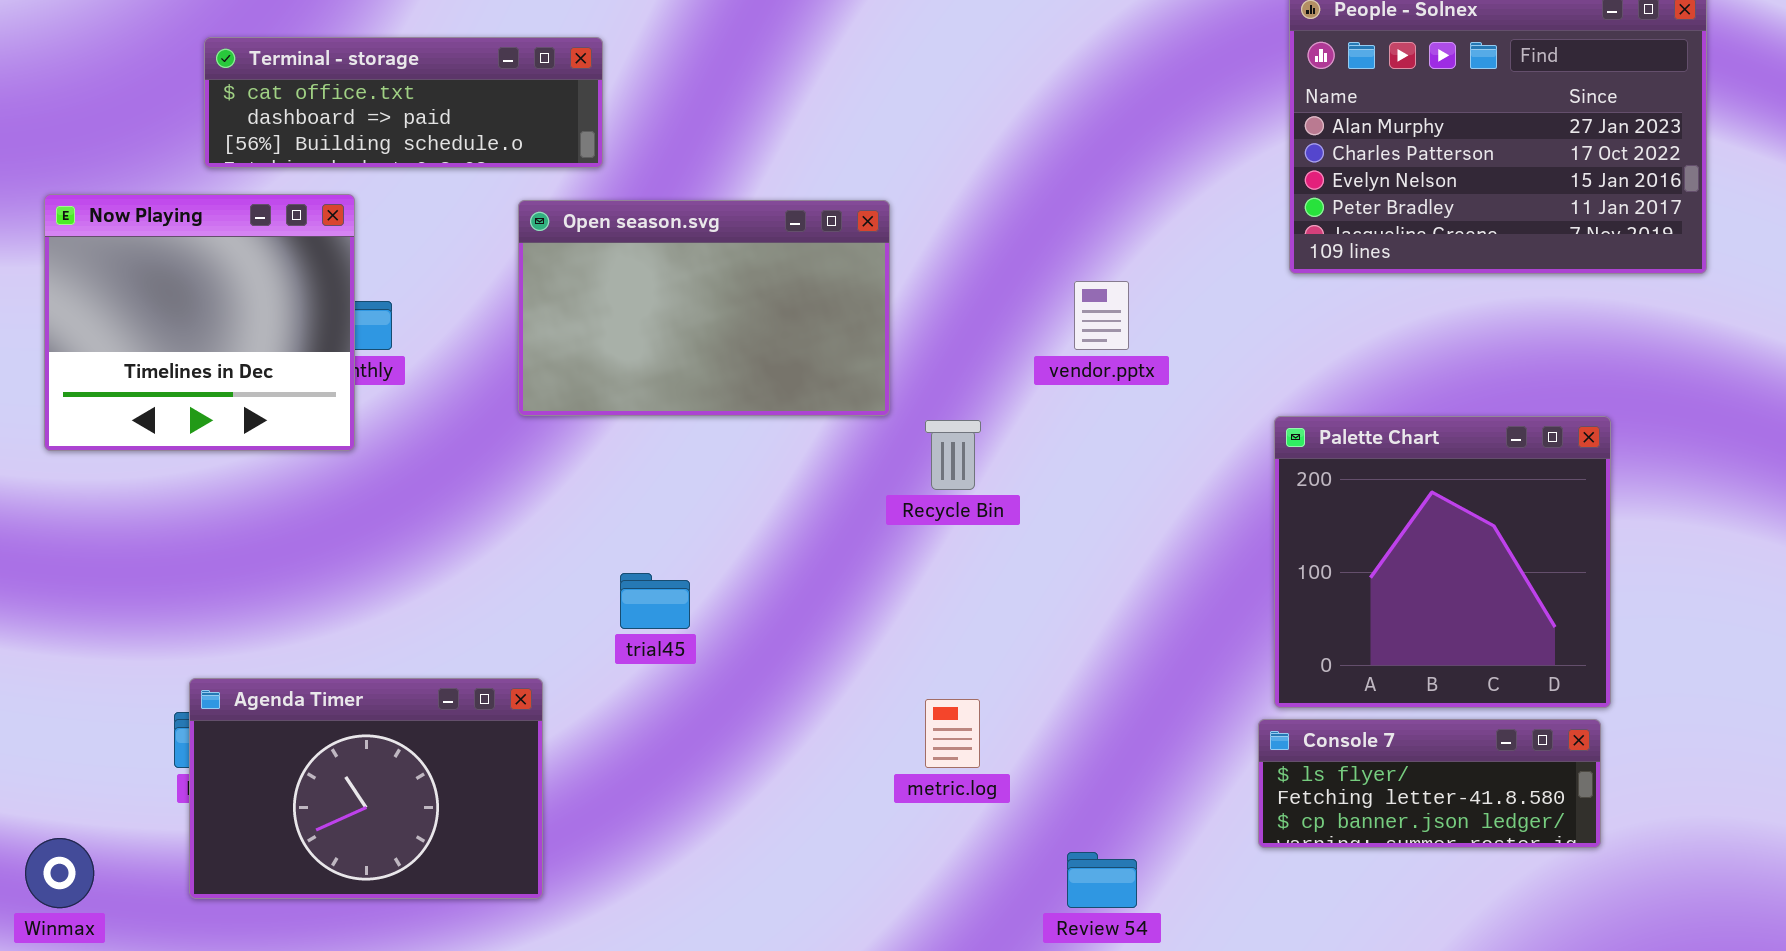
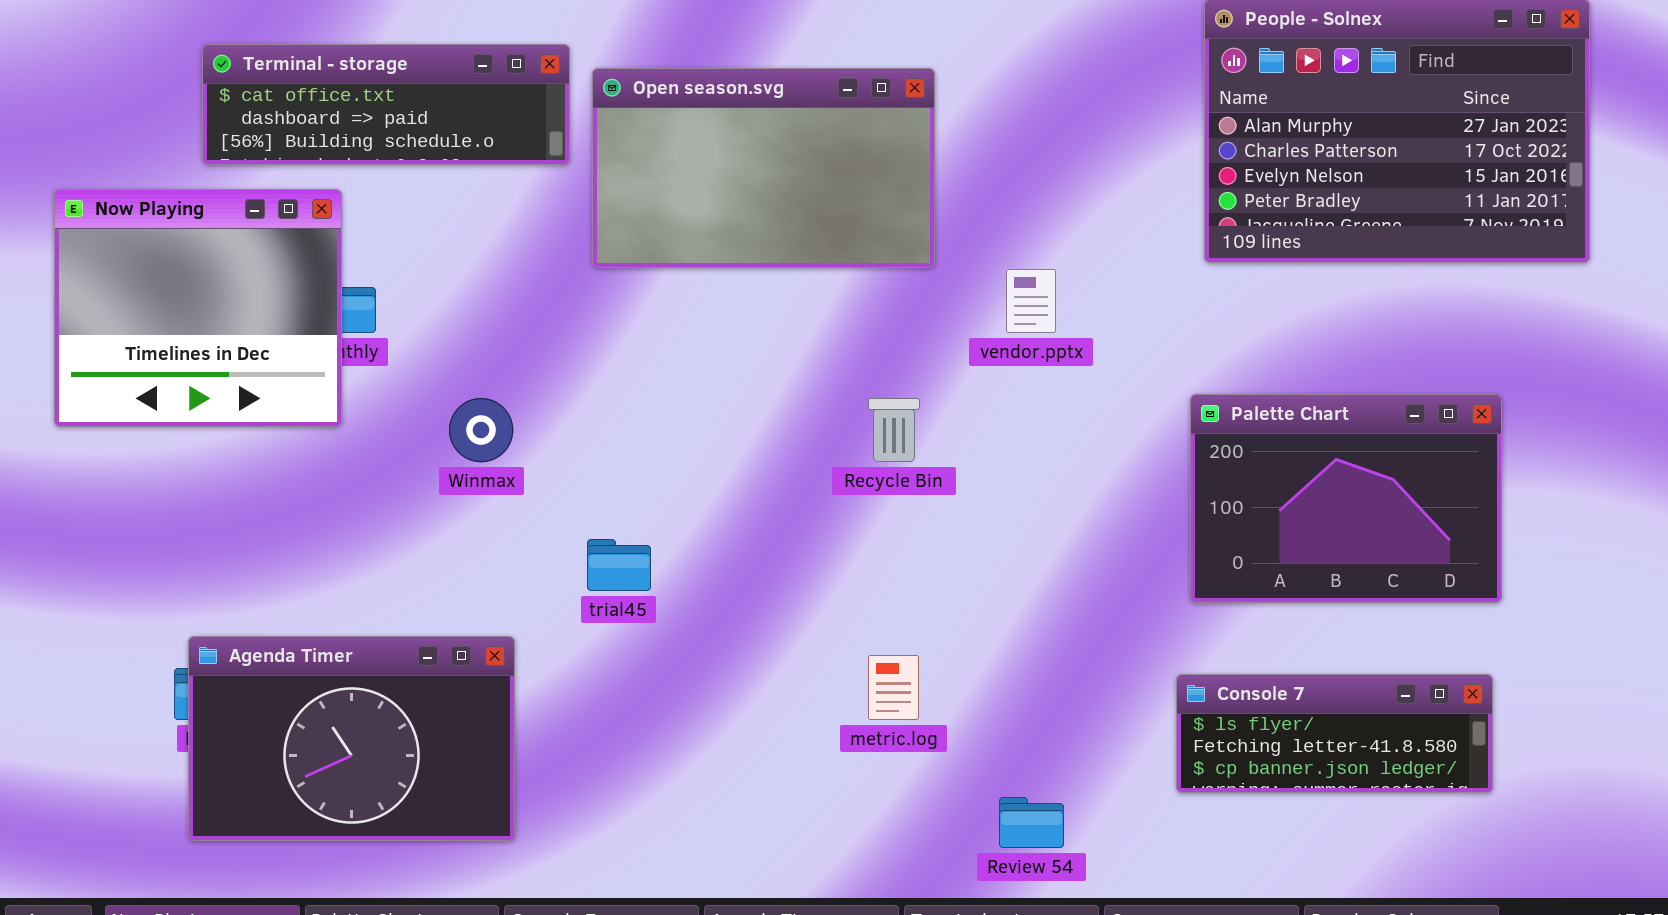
Open season.svg: [518,200,890,416] -> [592,68,935,268], moved
Palette Chart: [1274,416,1611,708] -> [1190,394,1502,603], resized
Winmax: [25,838,94,908] -> [449,398,513,462], moved

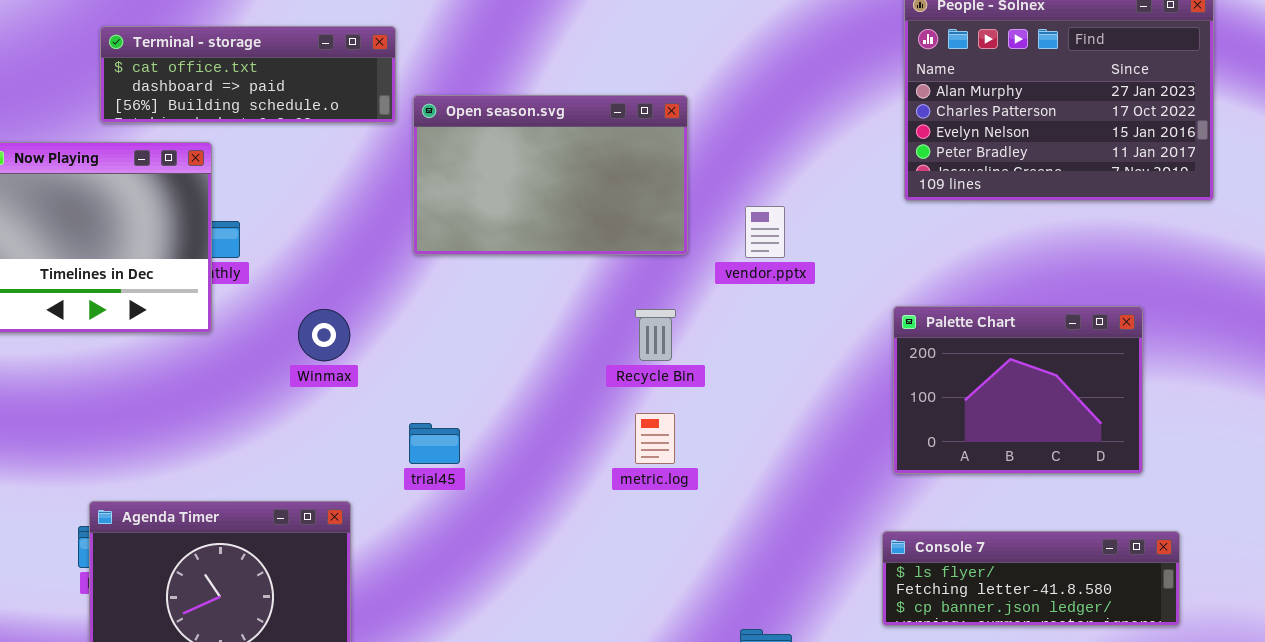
Open season.svg: [592,68,935,268] -> [413,95,688,255], moved
metric.log: [868,655,919,720] -> [635,413,675,464], moved
Console 7: [1176,674,1493,793] -> [882,531,1180,626], resized

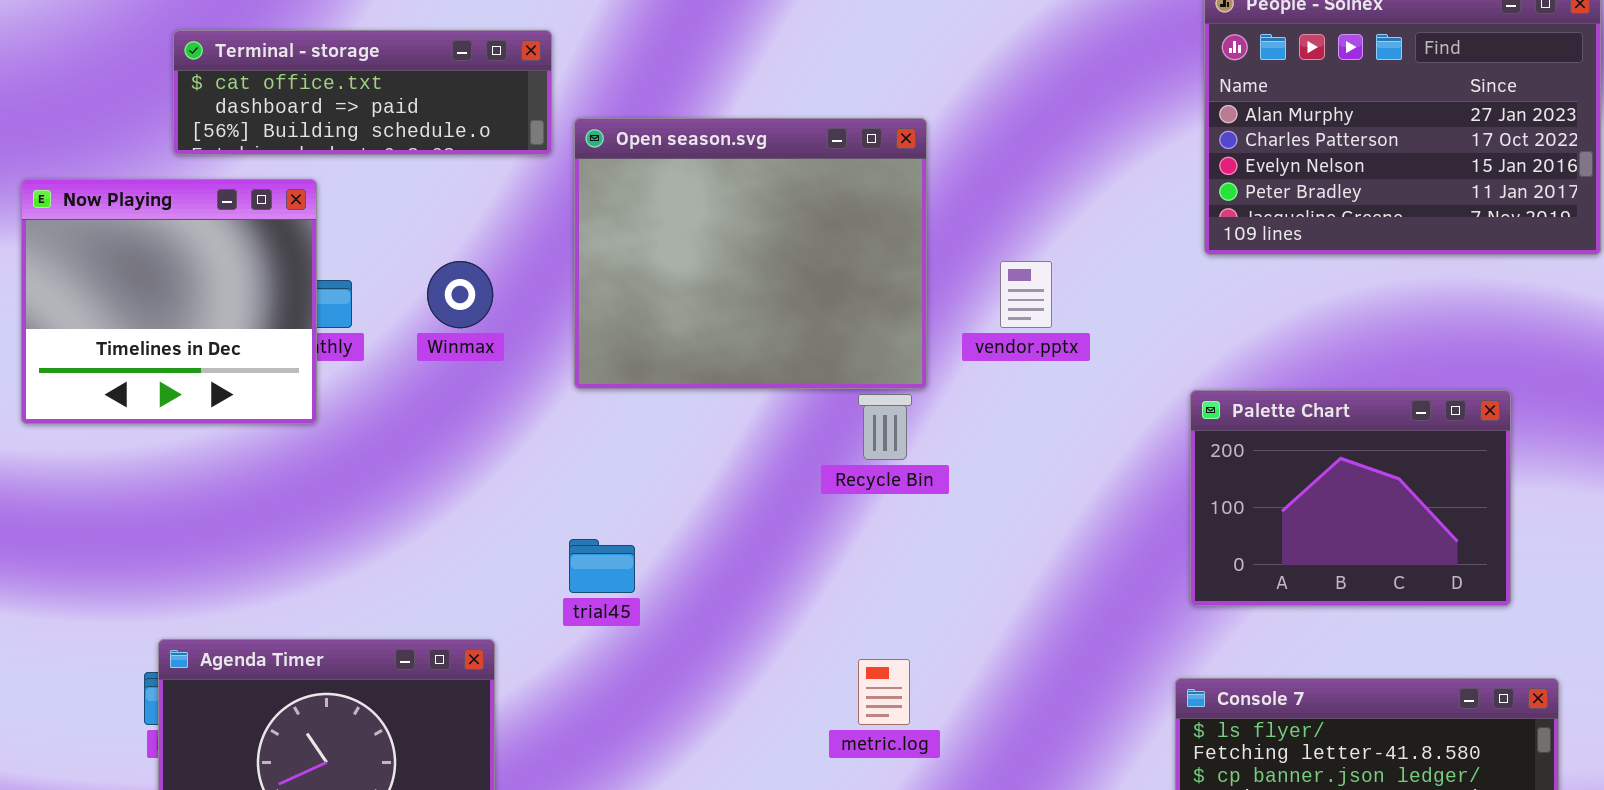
Open season.svg: [413,95,688,255] -> [574,118,927,389], resized
Winmax: [298,309,350,361] -> [427,261,493,328], moved
metric.log: [635,413,675,464] -> [858,659,910,725], moved

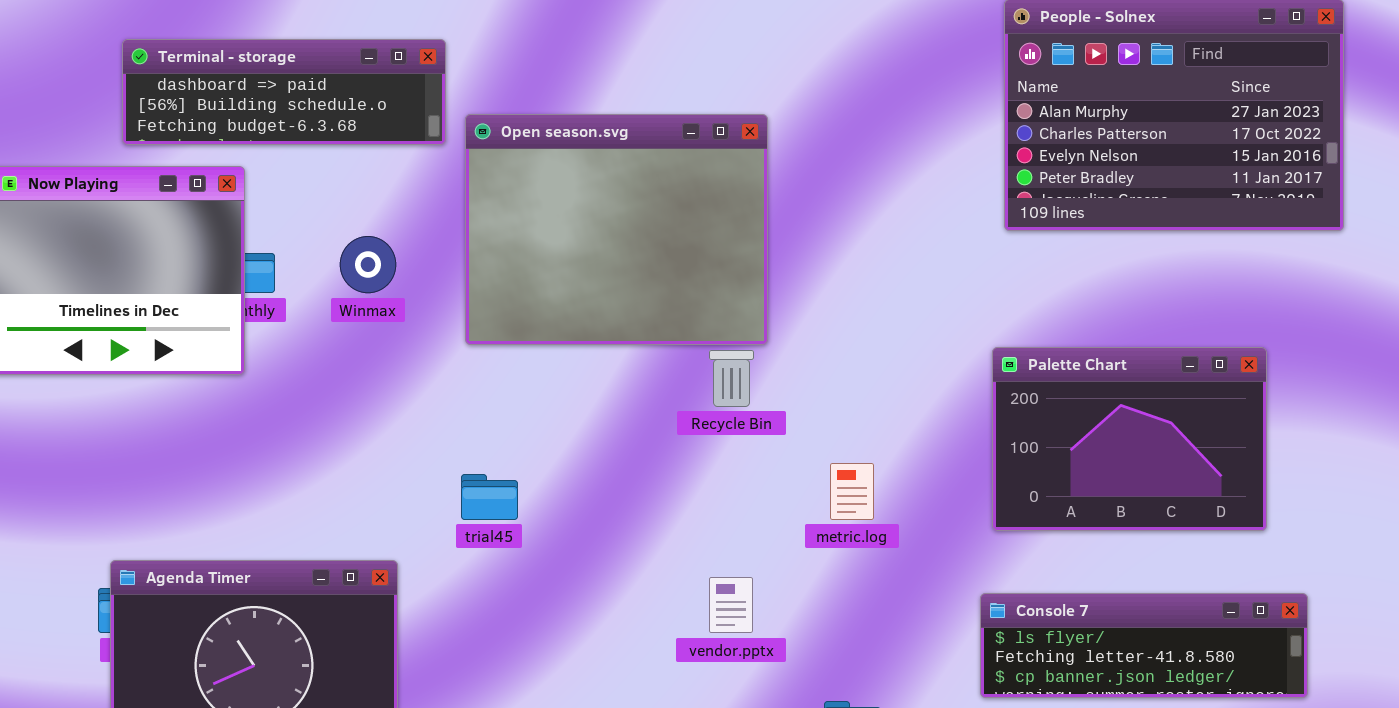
Terminal - storage: [173,30,552,155] -> [122,39,446,145], scrolled down 1 row
vendor.pptx: [1000,261,1052,328] -> [709,577,753,633], moved
metric.log: [858,659,910,725] -> [830,463,874,520], moved

